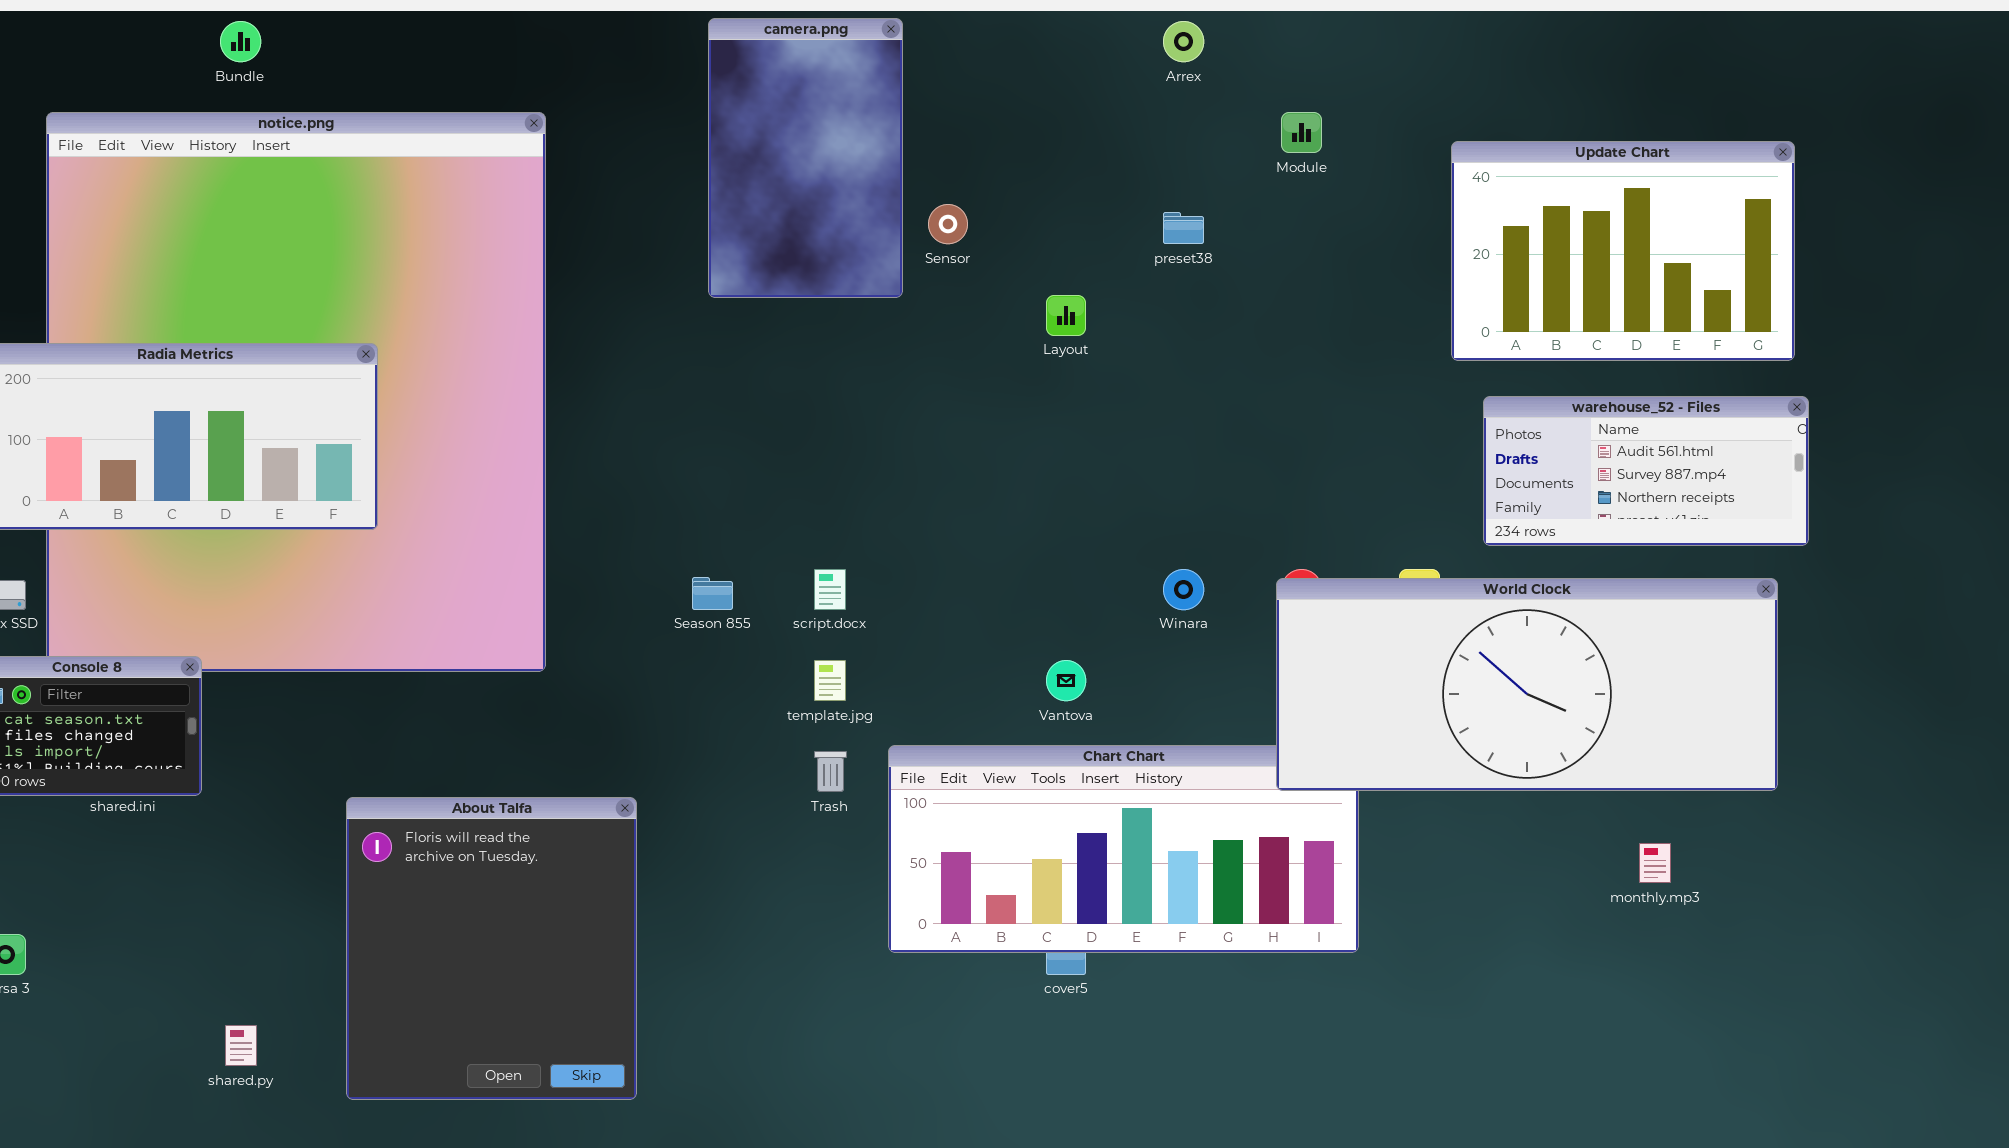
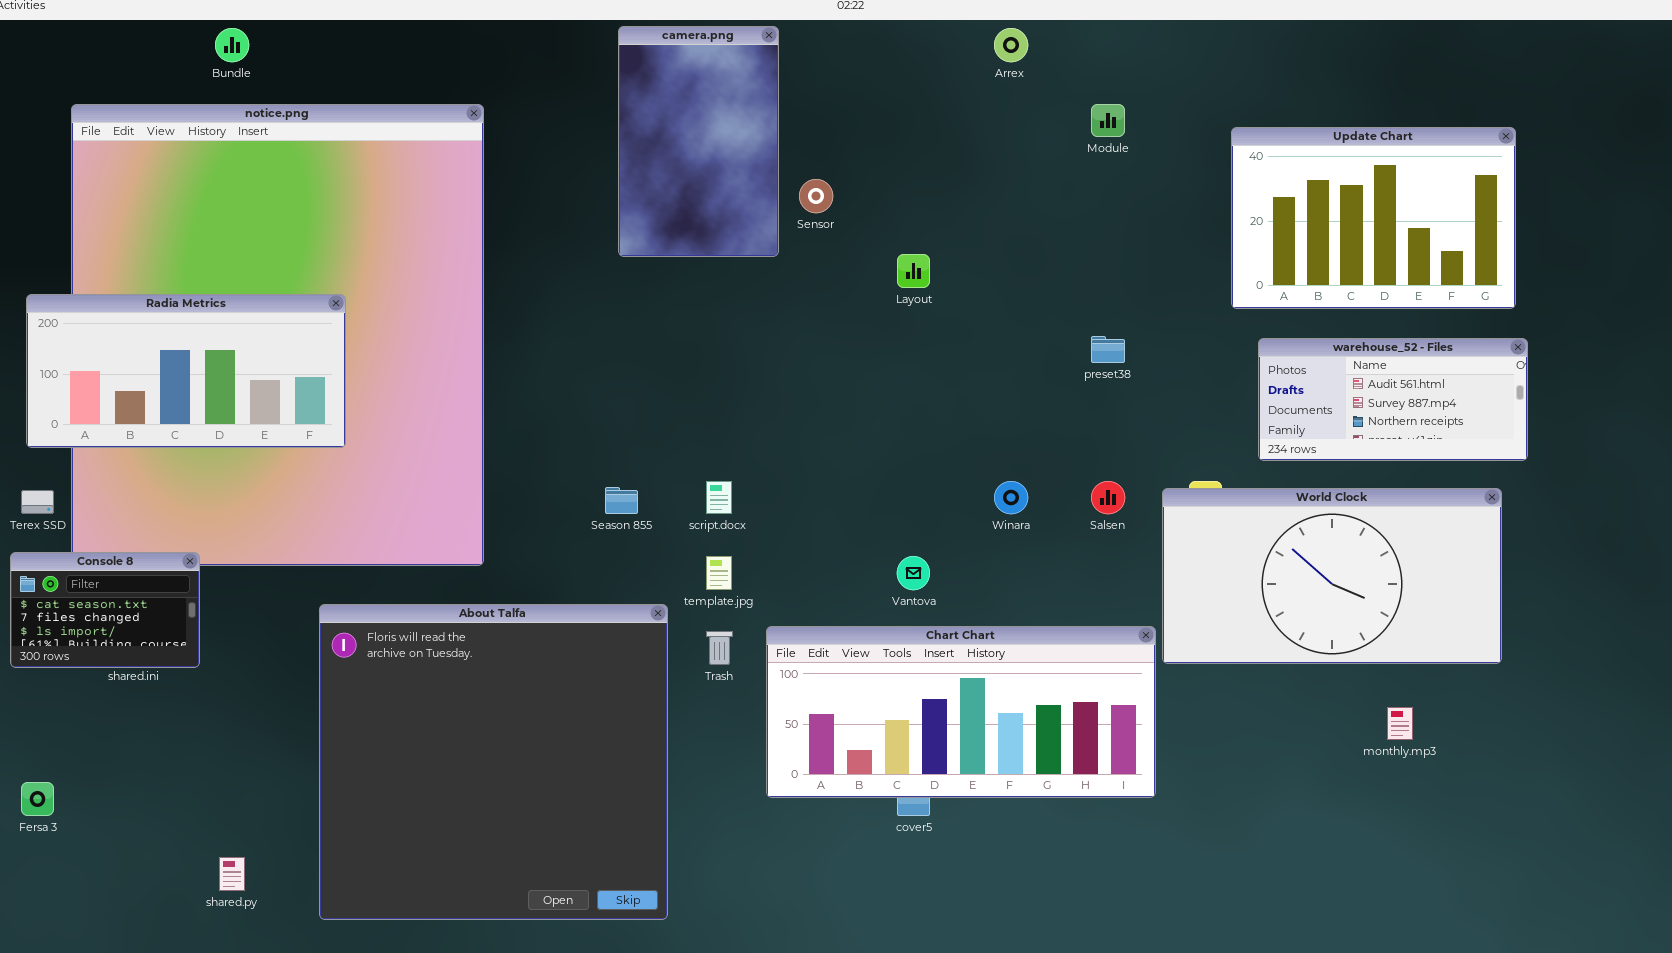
preset38: [1163,212,1204,244] -> [1091,336,1125,363], moved
World Clock: [1276,578,1778,791] -> [1162,488,1502,664], resized
About Talfa: [346,797,637,1100] -> [319,604,668,920], resized

